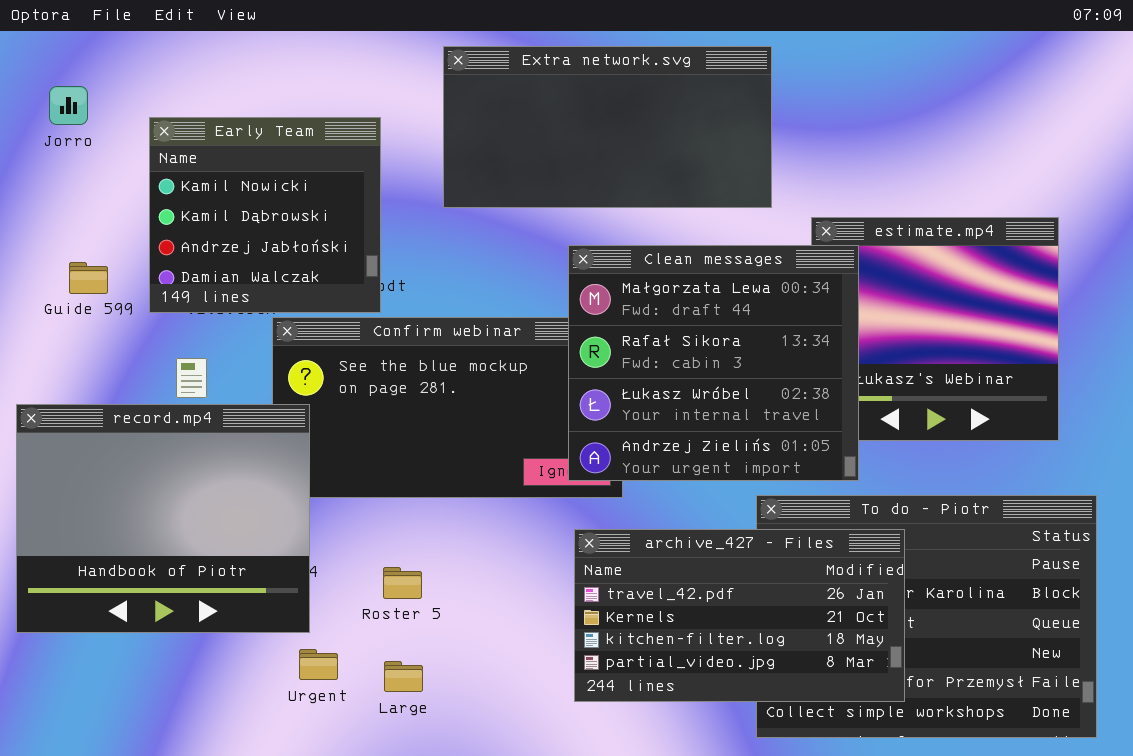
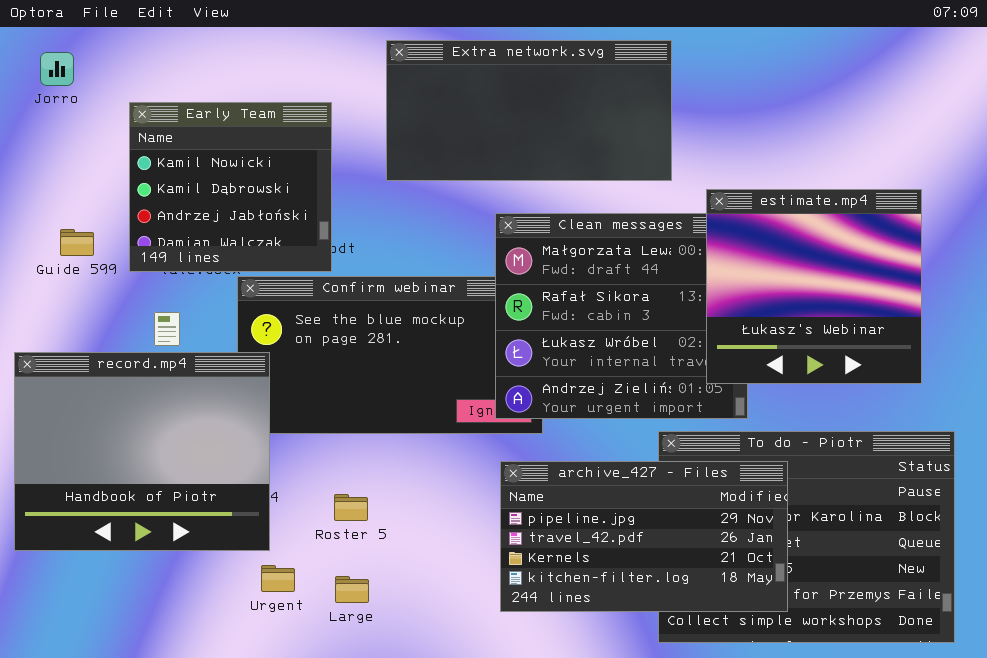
Jorro: [49,86,88,125] -> [40,52,74,86], moved
estimate.mp4: [811,217,1059,441] -> [706,189,922,384], raised
archive_427 - Files: [574,529,905,702] -> [500,461,788,612], scrolled up 1 row

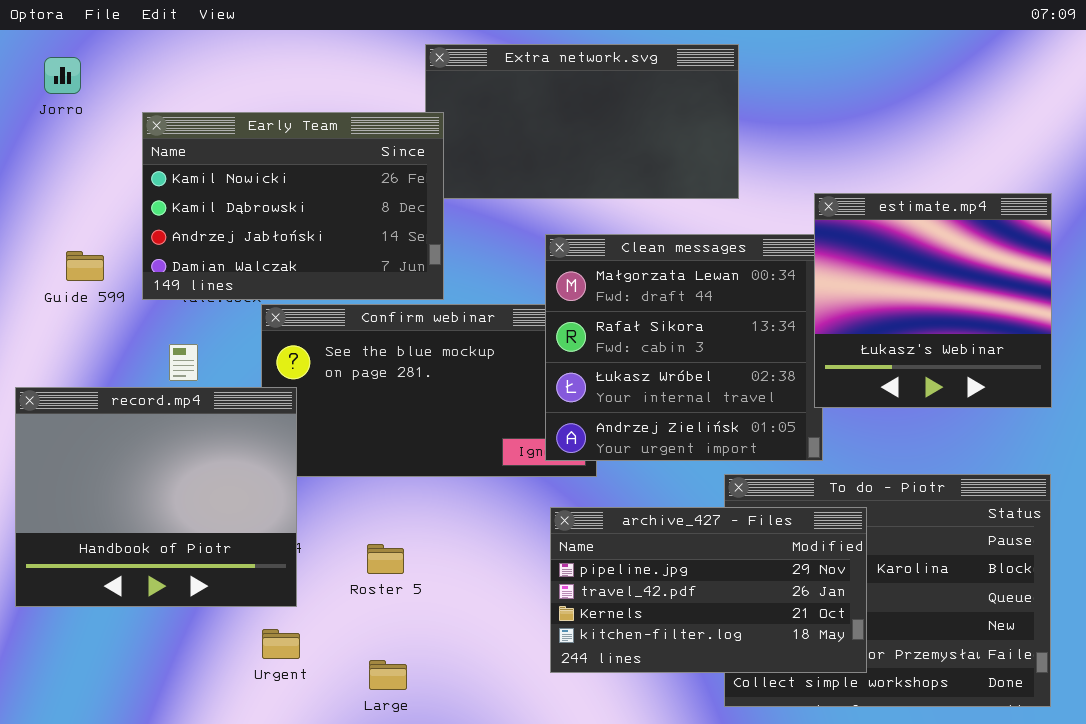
Early Team: [129,102,332,272] -> [142,112,444,300], resized
estimate.mp4: [706,189,922,384] -> [814,193,1052,408], moved
Urgent: [261,565,295,592] -> [262,629,300,659], moved
Large: [335,576,369,603] -> [369,660,407,690], moved

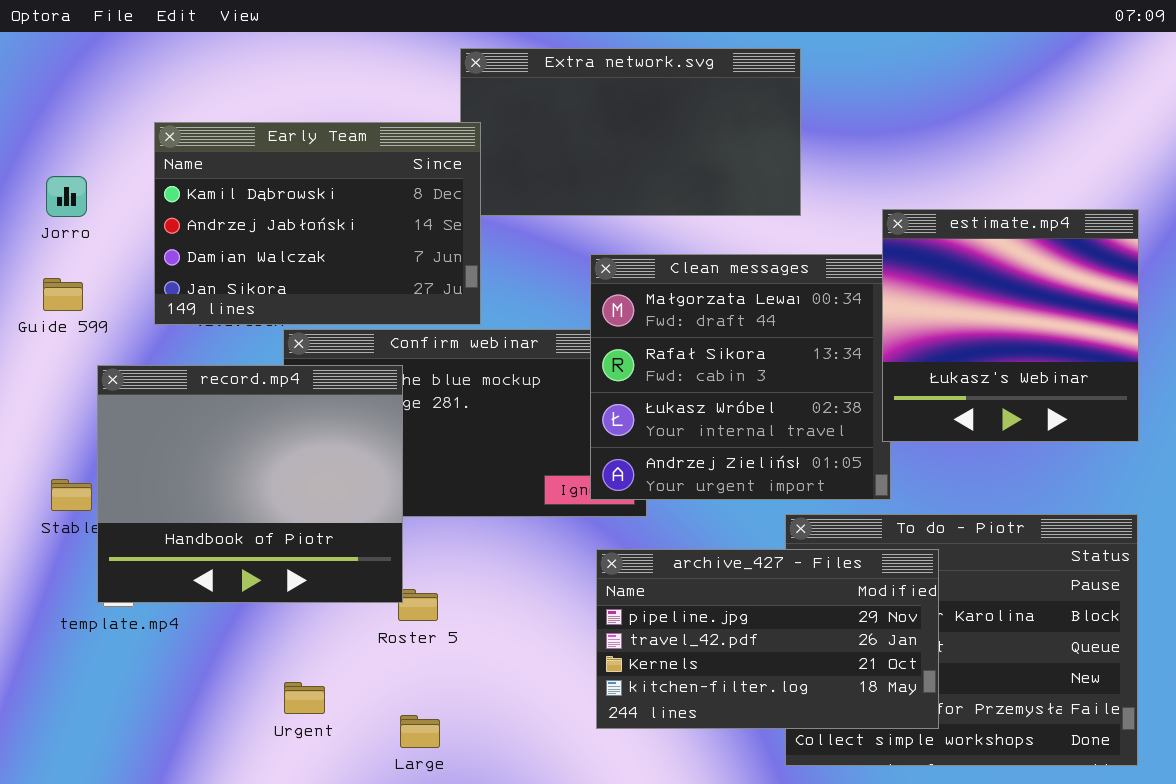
Jorro: [44,57,81,94] -> [46,176,87,217], moved
Early Team: [142,112,444,300] -> [154,122,481,325], scrolled down 1 row
Guide 599: [66,251,104,281] -> [43,278,83,311], moved
record.mp4: [15,387,297,607] -> [97,365,403,603], moved

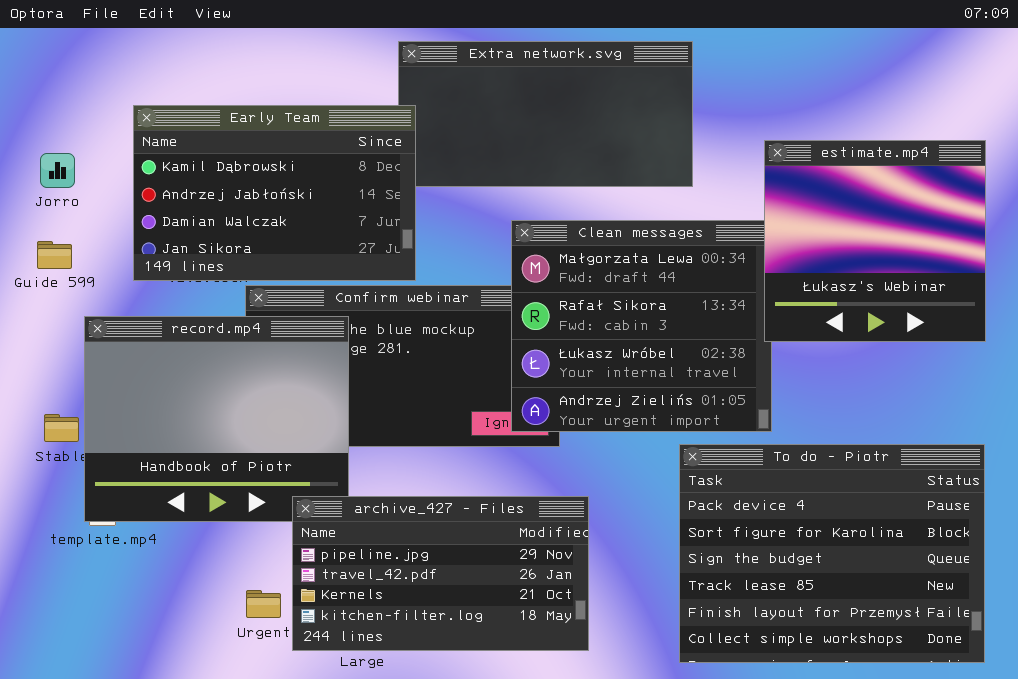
estimate.mp4: [882,209,1139,442] -> [764,140,986,342], moved
archive_427 - Files: [596,549,939,729] -> [292,496,589,651], moved

